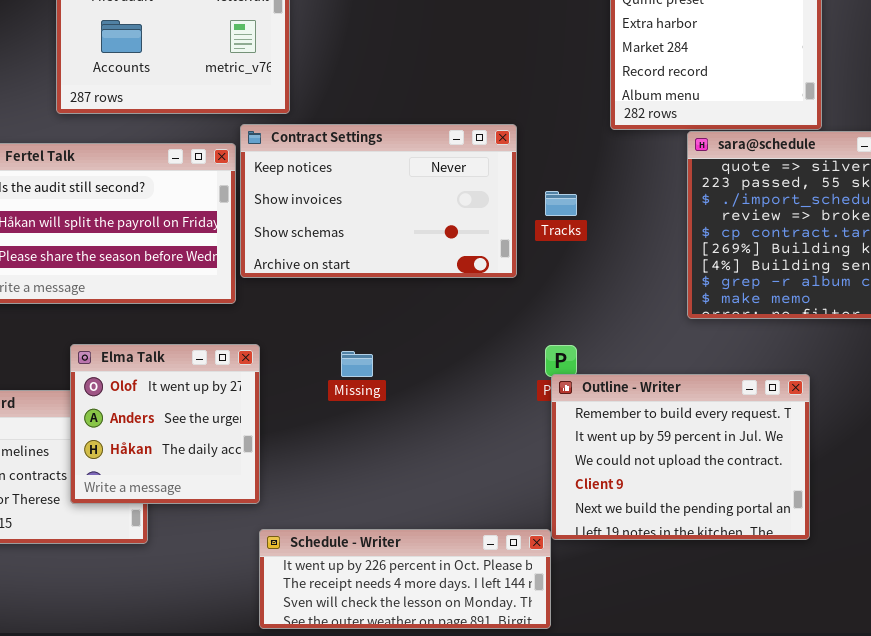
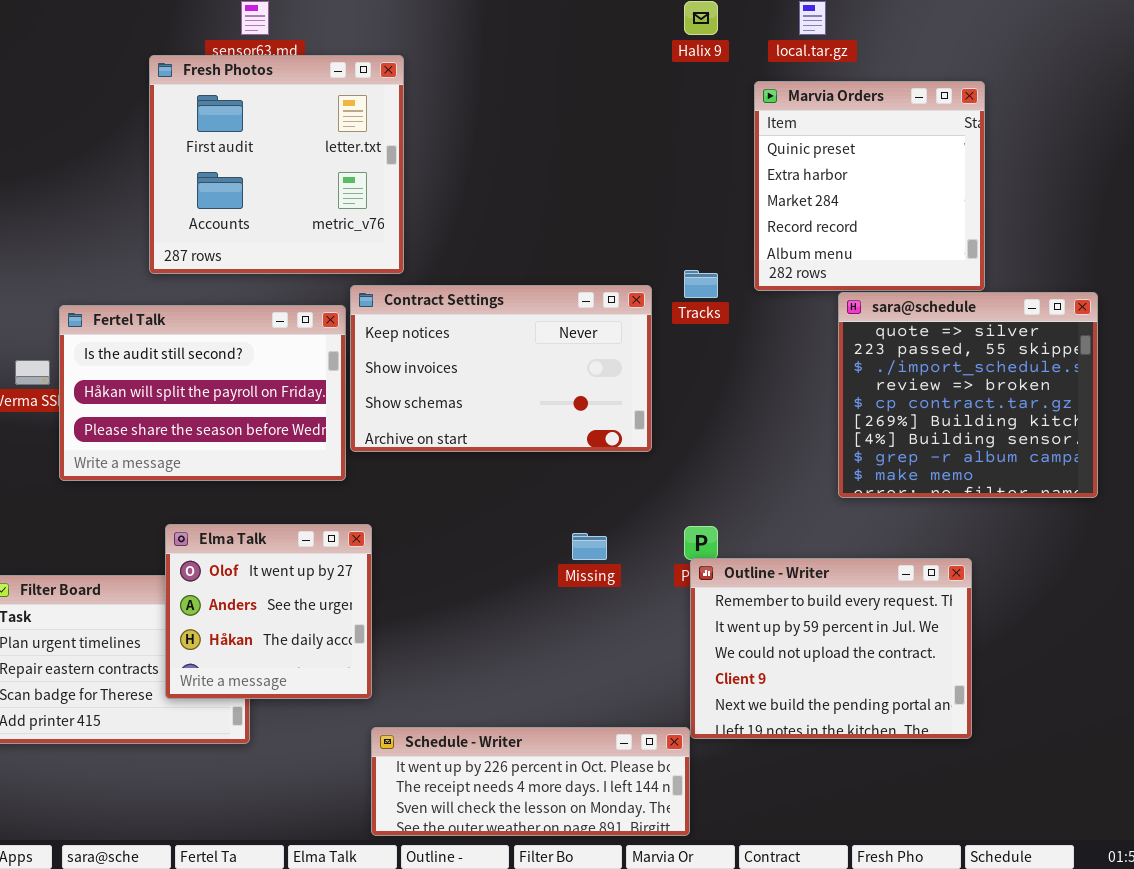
Tracks: [545,191,577,216] -> [684,270,718,298], moved
Missing: [341,351,373,377] -> [572,533,607,560], moved

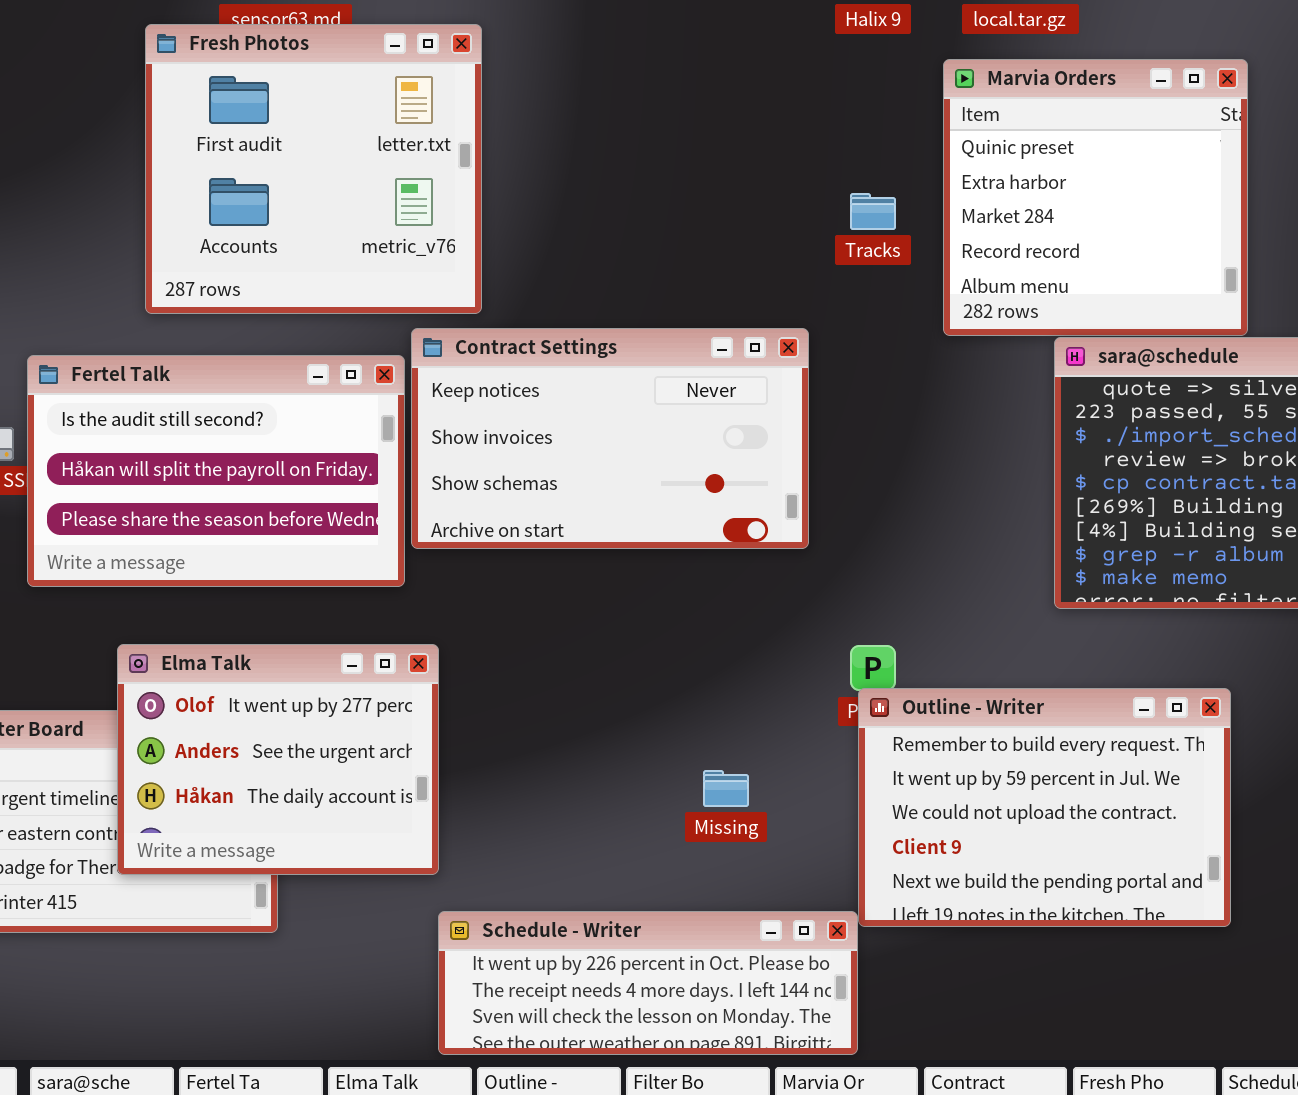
Tracks: [684,270,718,298] -> [850,193,896,230], moved
Elma Talk: [165,524,372,699] -> [117,644,439,875], resized
Missing: [572,533,607,560] -> [703,770,749,807], moved

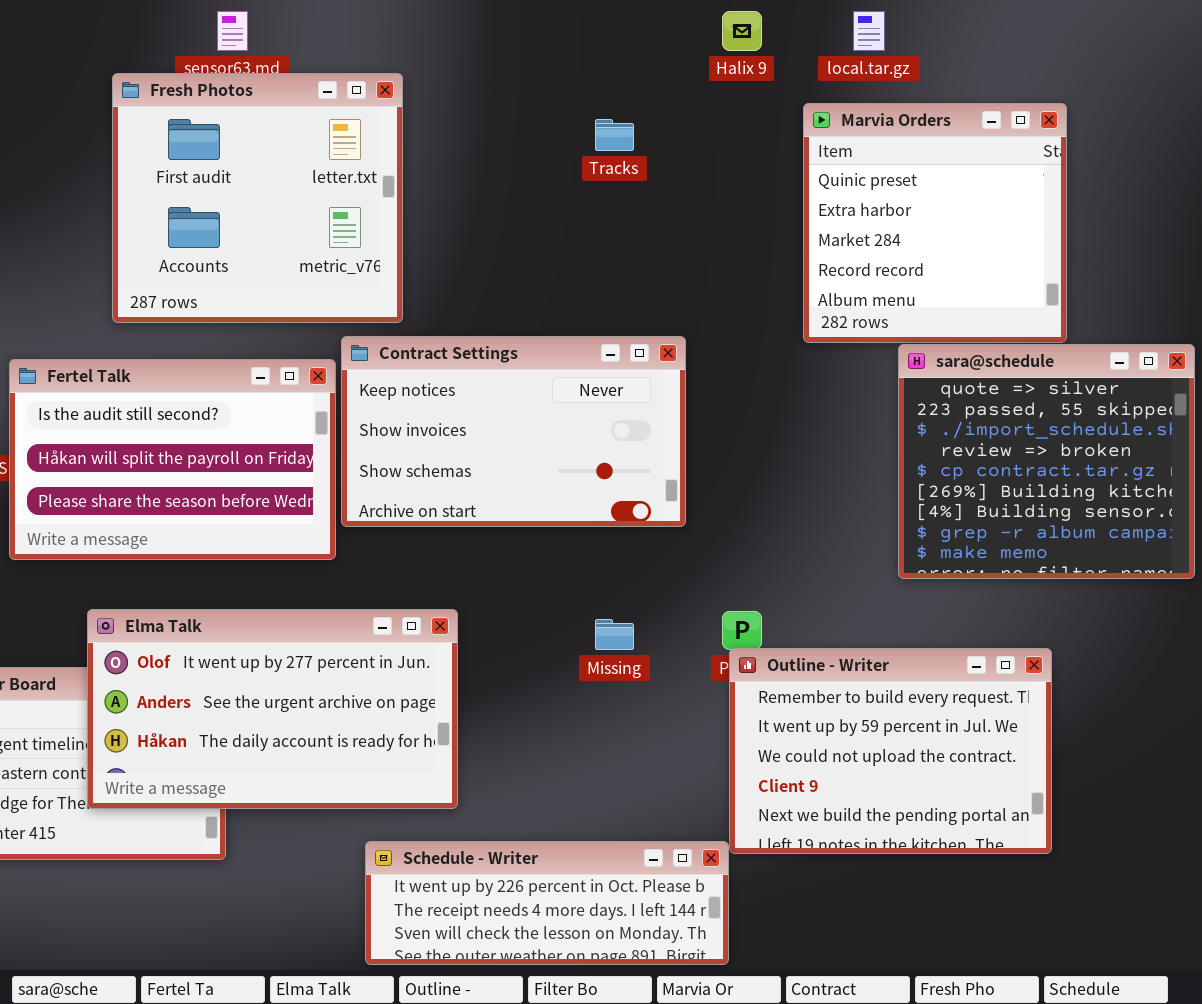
Tracks: [850,193,896,230] -> [595,119,634,151], moved
Elma Talk: [117,644,439,875] -> [87,609,458,809], resized
Missing: [703,770,749,807] -> [595,619,634,650], moved

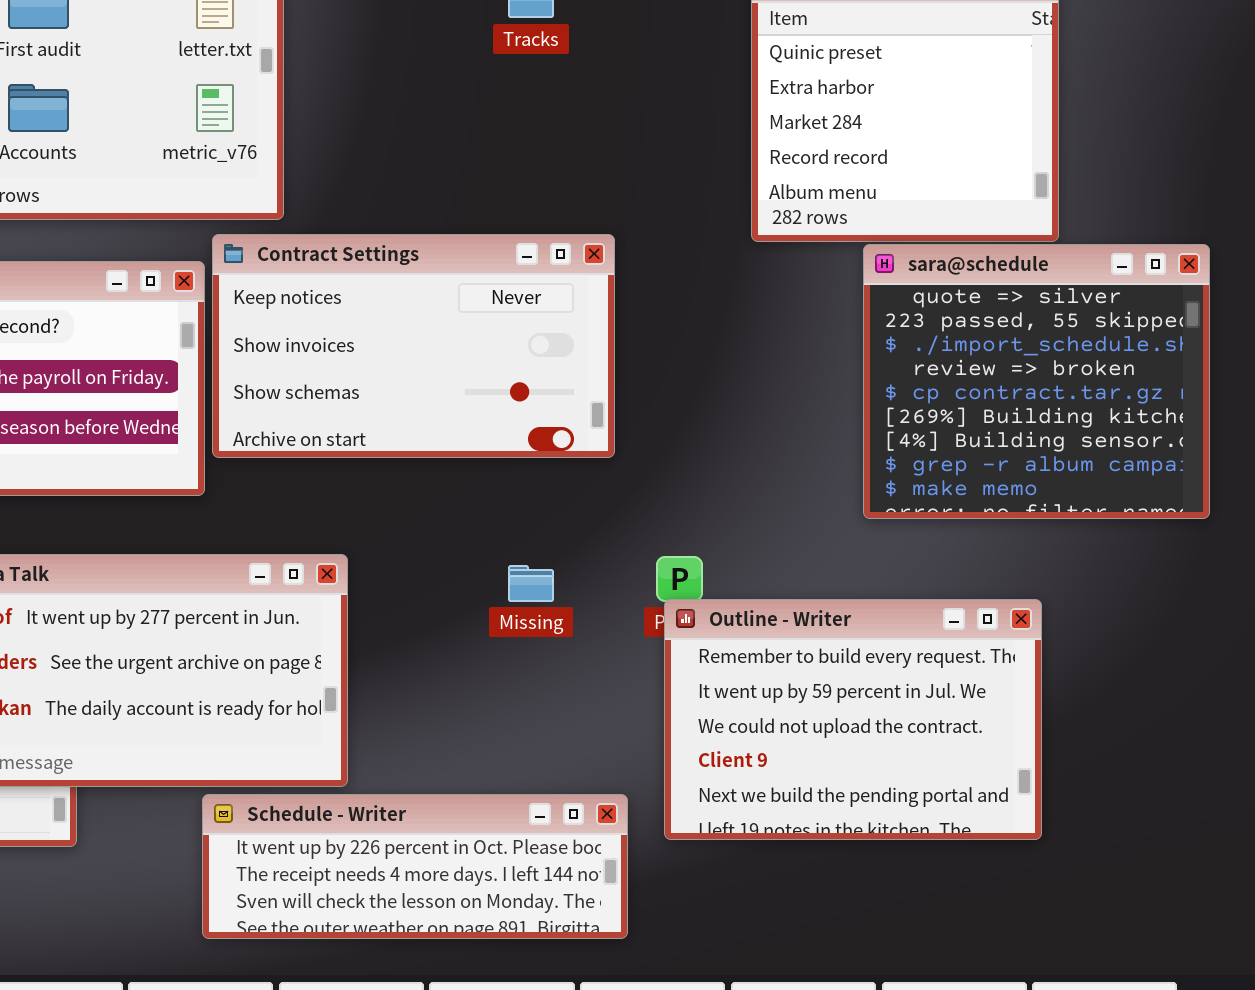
Schedule - Writer: [365,841,729,965] -> [202,794,628,939], moved

